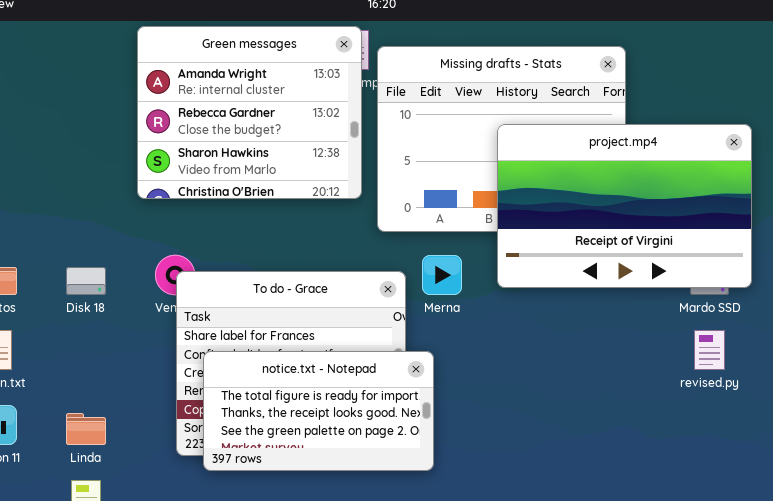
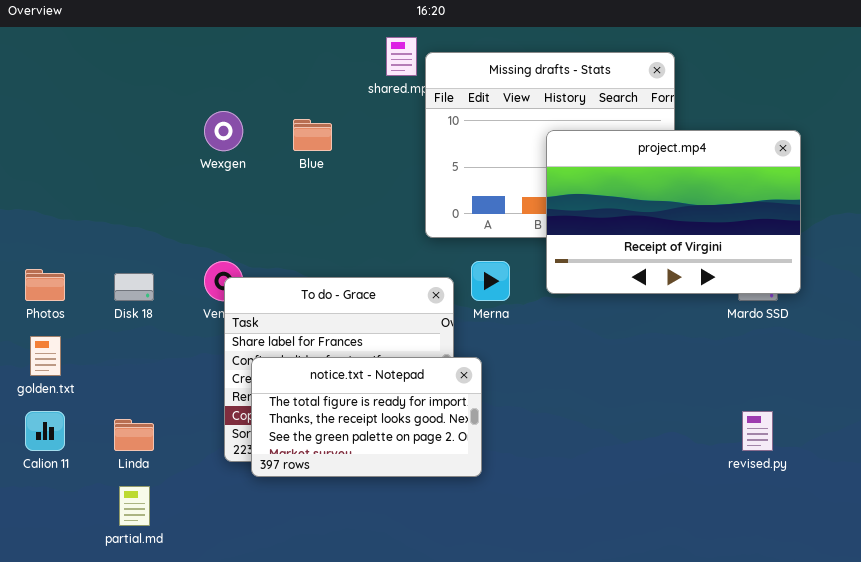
Green messages: [137,26,362,199] -> none, closed
revised.py: [694,330,725,370] -> [742,411,773,451], moved

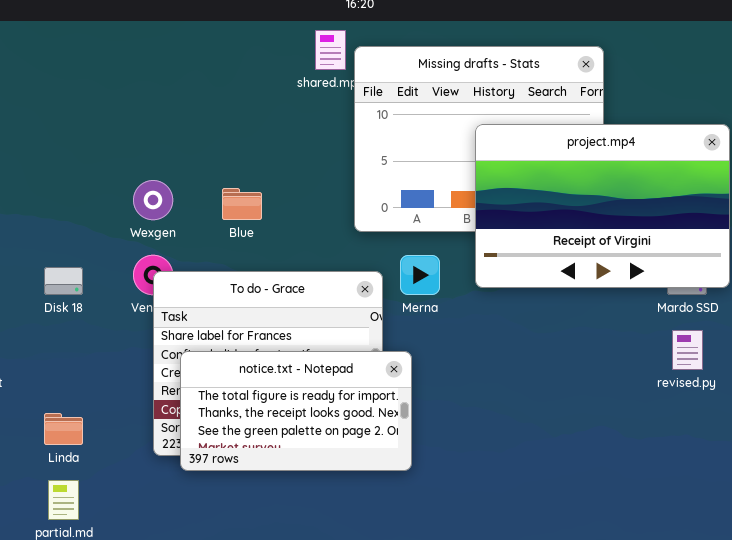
Wexgen: [204,111,243,151] -> [133,180,173,220], moved
Blue: [293,119,332,151] -> [222,188,262,220], moved
revised.py: [742,411,773,451] -> [672,330,703,370], moved

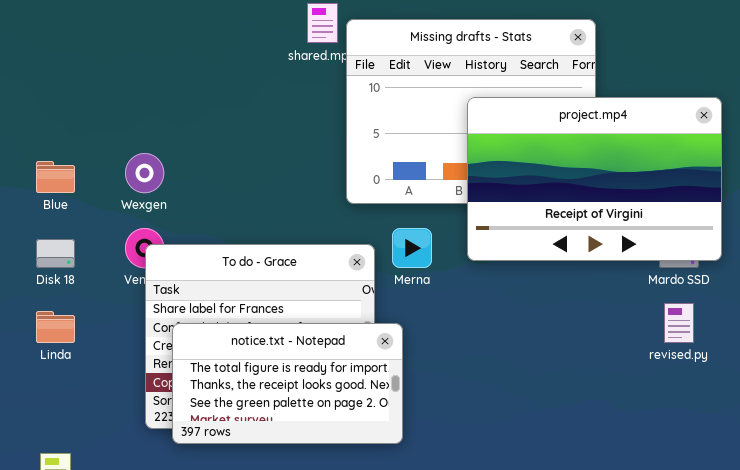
Blue: [222,188,262,220] -> [36,161,75,193], moved
Linda: [44,413,83,445] -> [36,311,75,343], moved

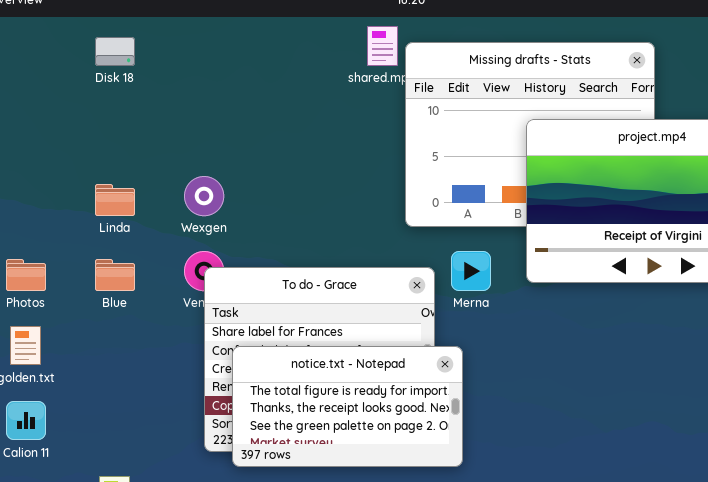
Blue: [36,161,75,193] -> [95,259,135,291], moved
Disk 18: [36,239,75,268] -> [95,37,135,66], moved
Linda: [36,311,75,343] -> [95,184,135,216], moved

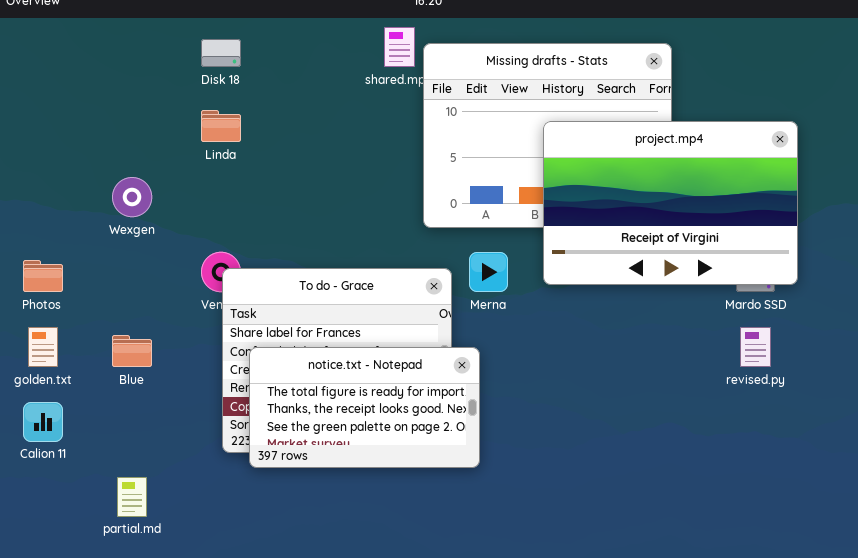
Disk 18: [95,37,135,66] -> [201,39,241,67], moved
Wexgen: [184,176,224,216] -> [112,177,152,217], moved
Linda: [95,184,135,216] -> [201,110,241,142], moved
Blue: [95,259,135,291] -> [112,335,152,367], moved

